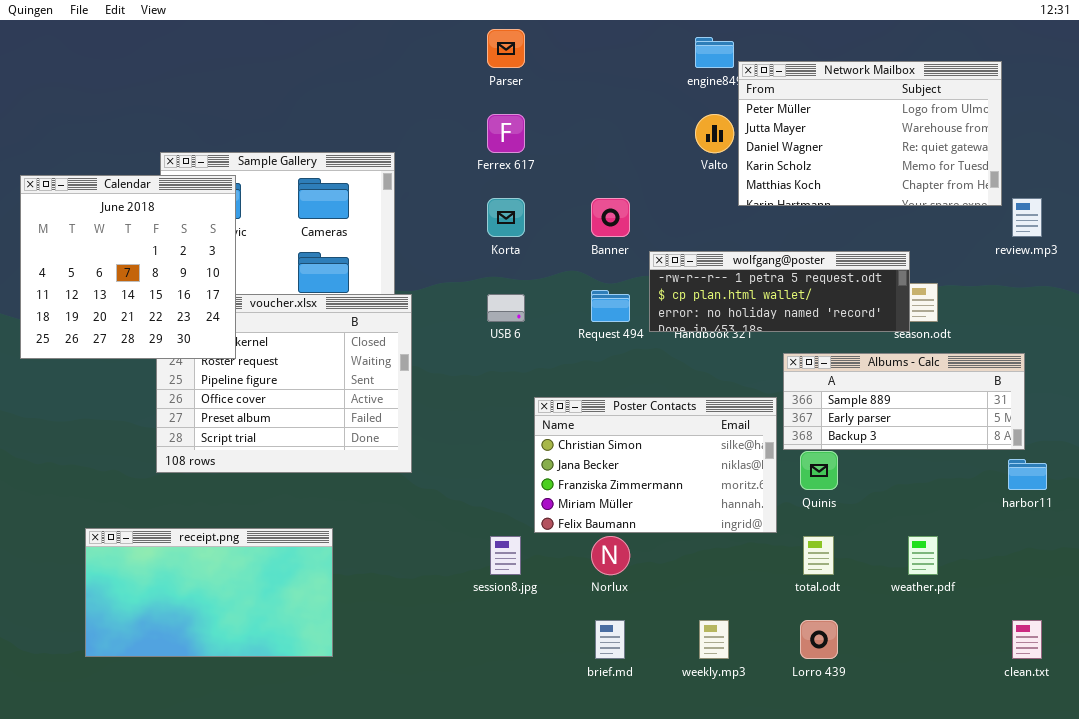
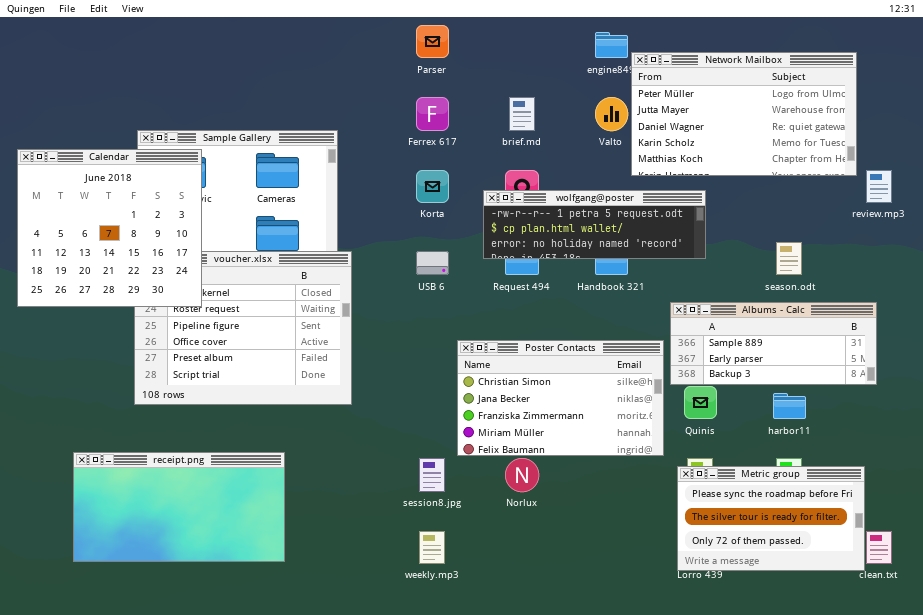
wolfgang@poster: [649,251,910,332] -> [483,190,706,259], moved
harbor11: [1008,459,1047,490] -> [773,393,806,419], moved
Metric group: none -> [677,466,865,571], opened
brief.md: [595,620,625,659] -> [509,97,535,131], moved
weekly.mp3: [699,620,729,659] -> [419,531,445,564], moved

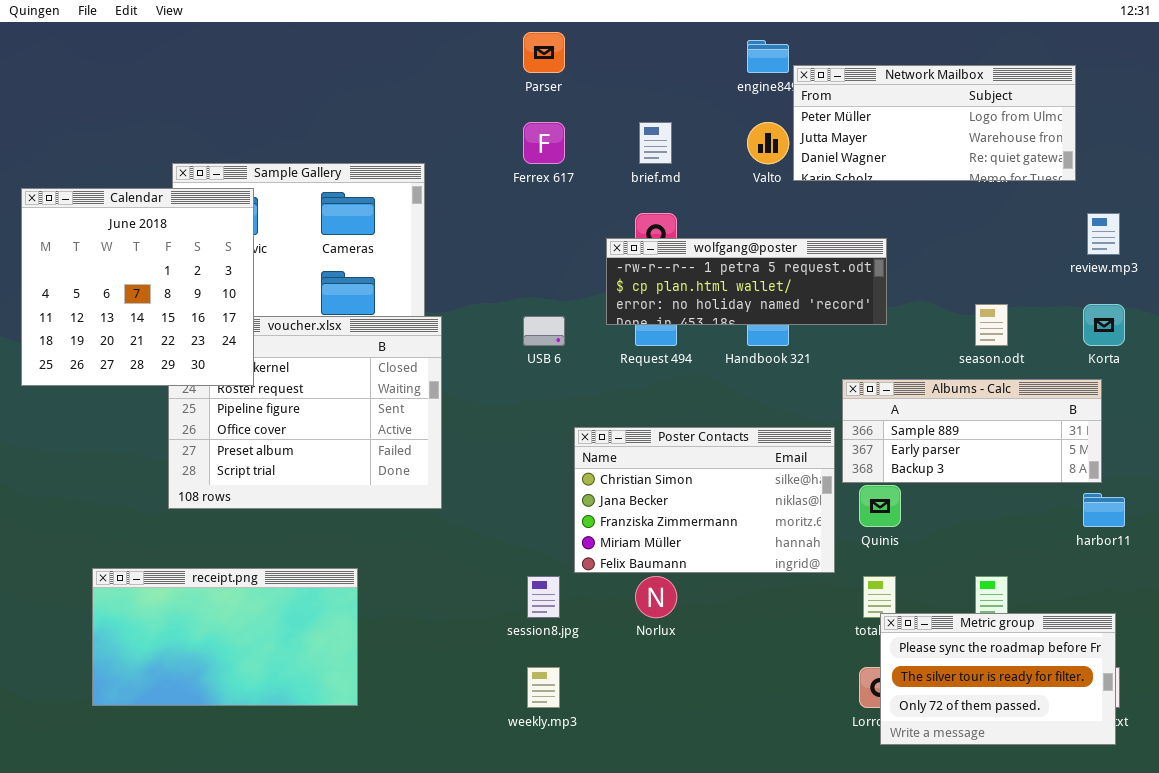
Network Mailbox: [631,52,857,176] -> [793,65,1076,181], resized
Korta: [416,170,449,203] -> [1083,304,1125,346], moved
harbor11: [773,393,806,419] -> [1083,493,1125,527], moved
Metric group: [677,466,865,571] -> [880,613,1116,745], moved

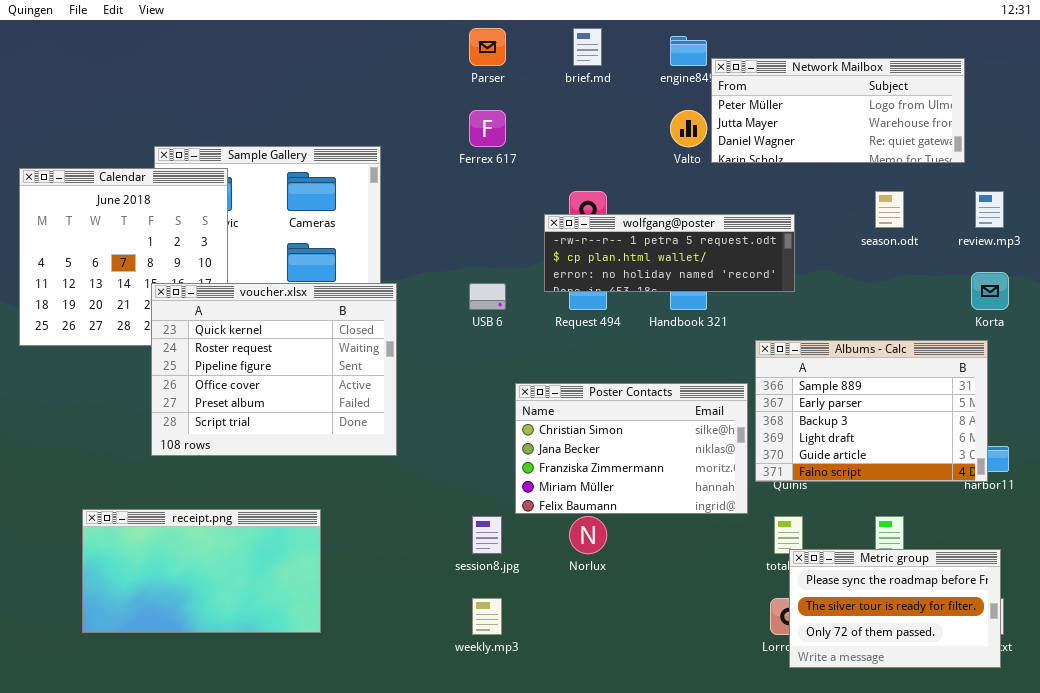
brief.md: [639,122,672,164] -> [573,28,602,66], moved
season.odt: [975,304,1008,346] -> [875,191,904,228], moved
voucher.xlsx: [168,316,442,509] -> [151,283,397,456], raised
Albums - Calc: [842,379,1102,483] -> [755,340,988,482], resized

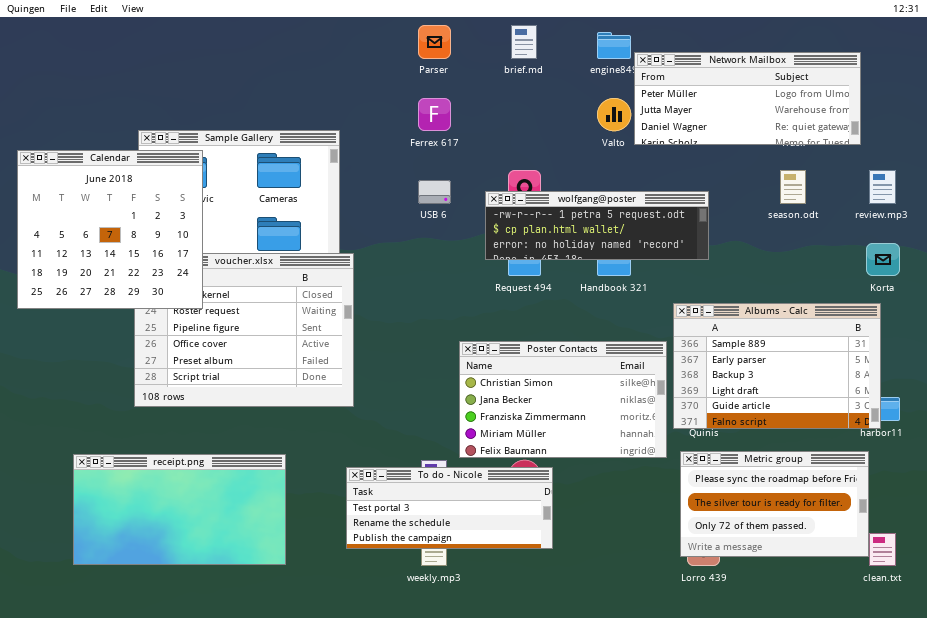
Calendar: [19,168,228,346] -> [17,150,203,309], raised
USB 6: [469,283,506,310] -> [418,180,451,204], moved
To do - Nicole: none -> [346,467,553,549], opened
Metric group: [789,549,1001,668] -> [680,451,869,557], moved

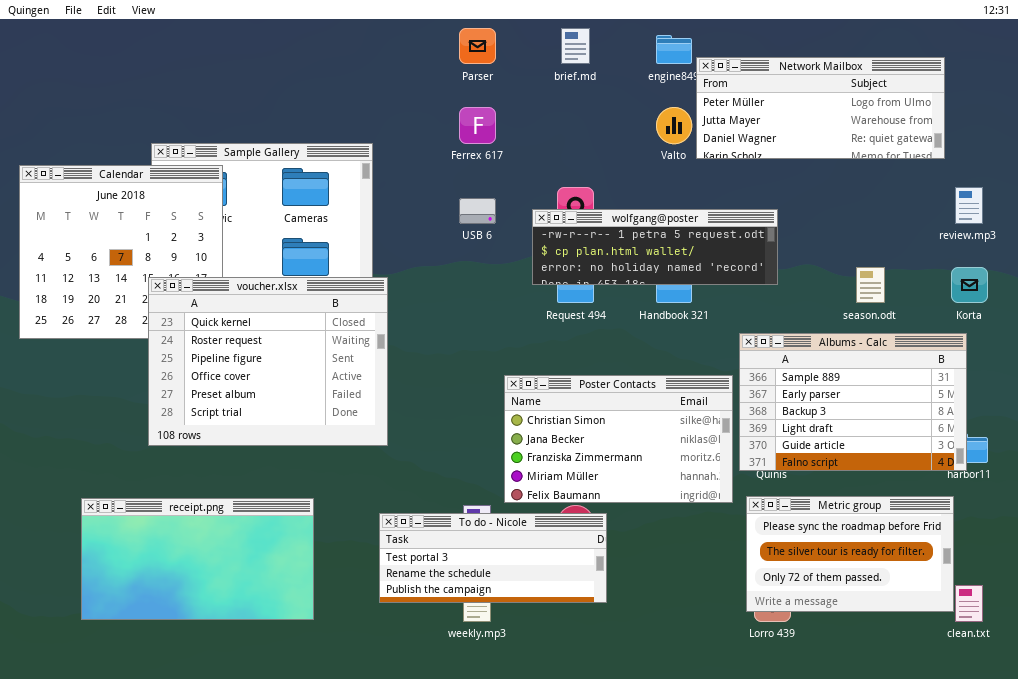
season.odt: [780,170,806,204] -> [856,267,885,303], moved
voucher.xlsx: [134,253,354,407] -> [148,277,388,446], raised

